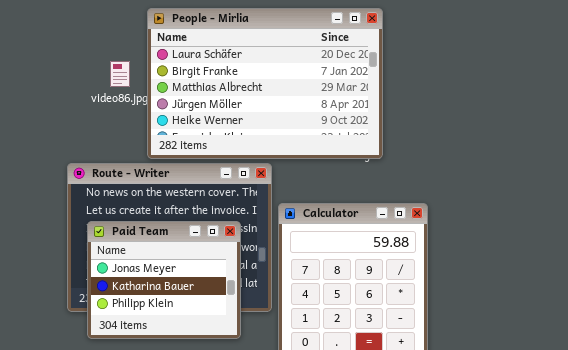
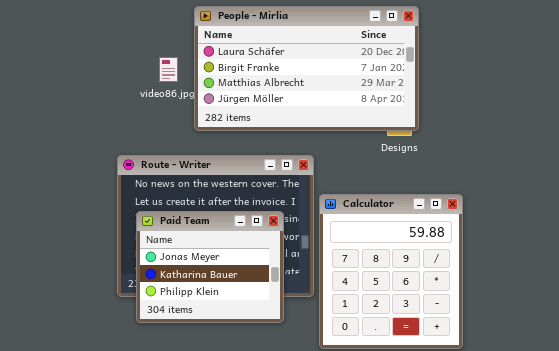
People - Mirlia: [147,8,383,159] -> [194,6,419,131], resized

